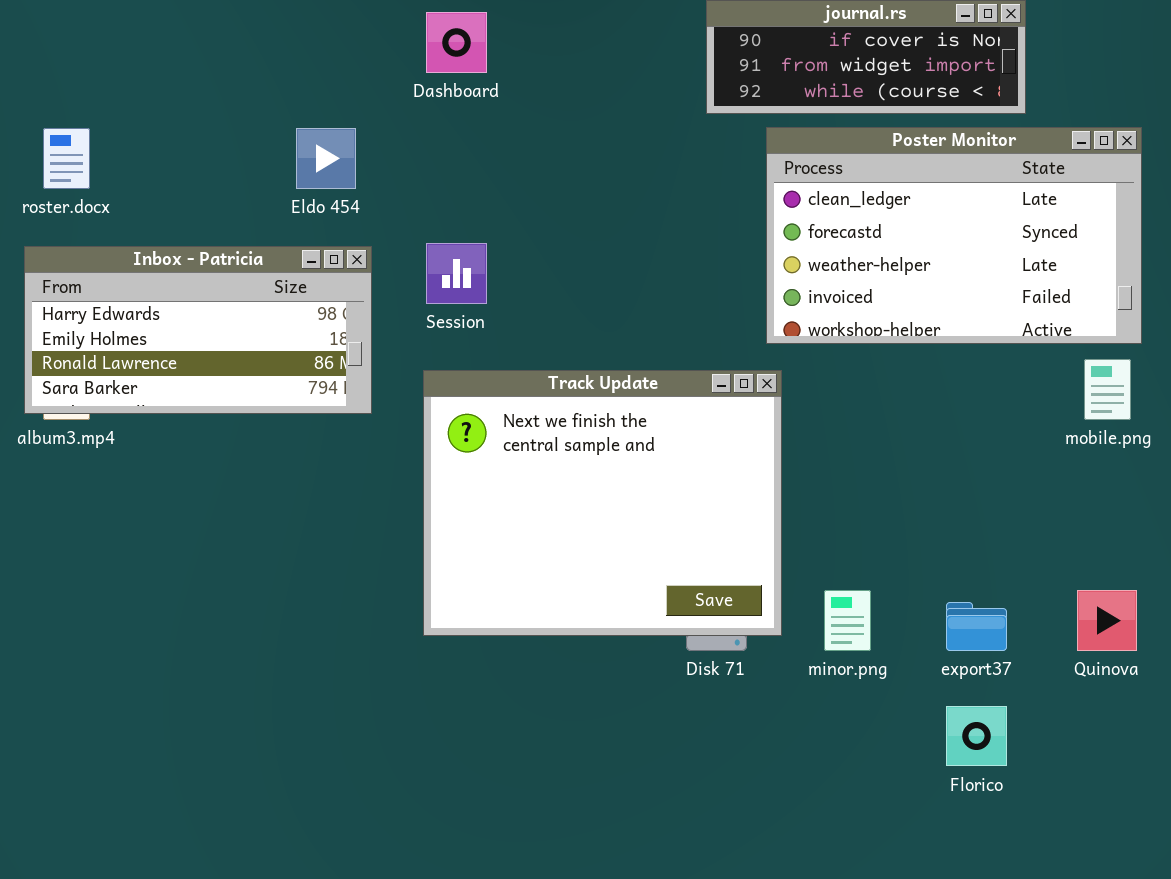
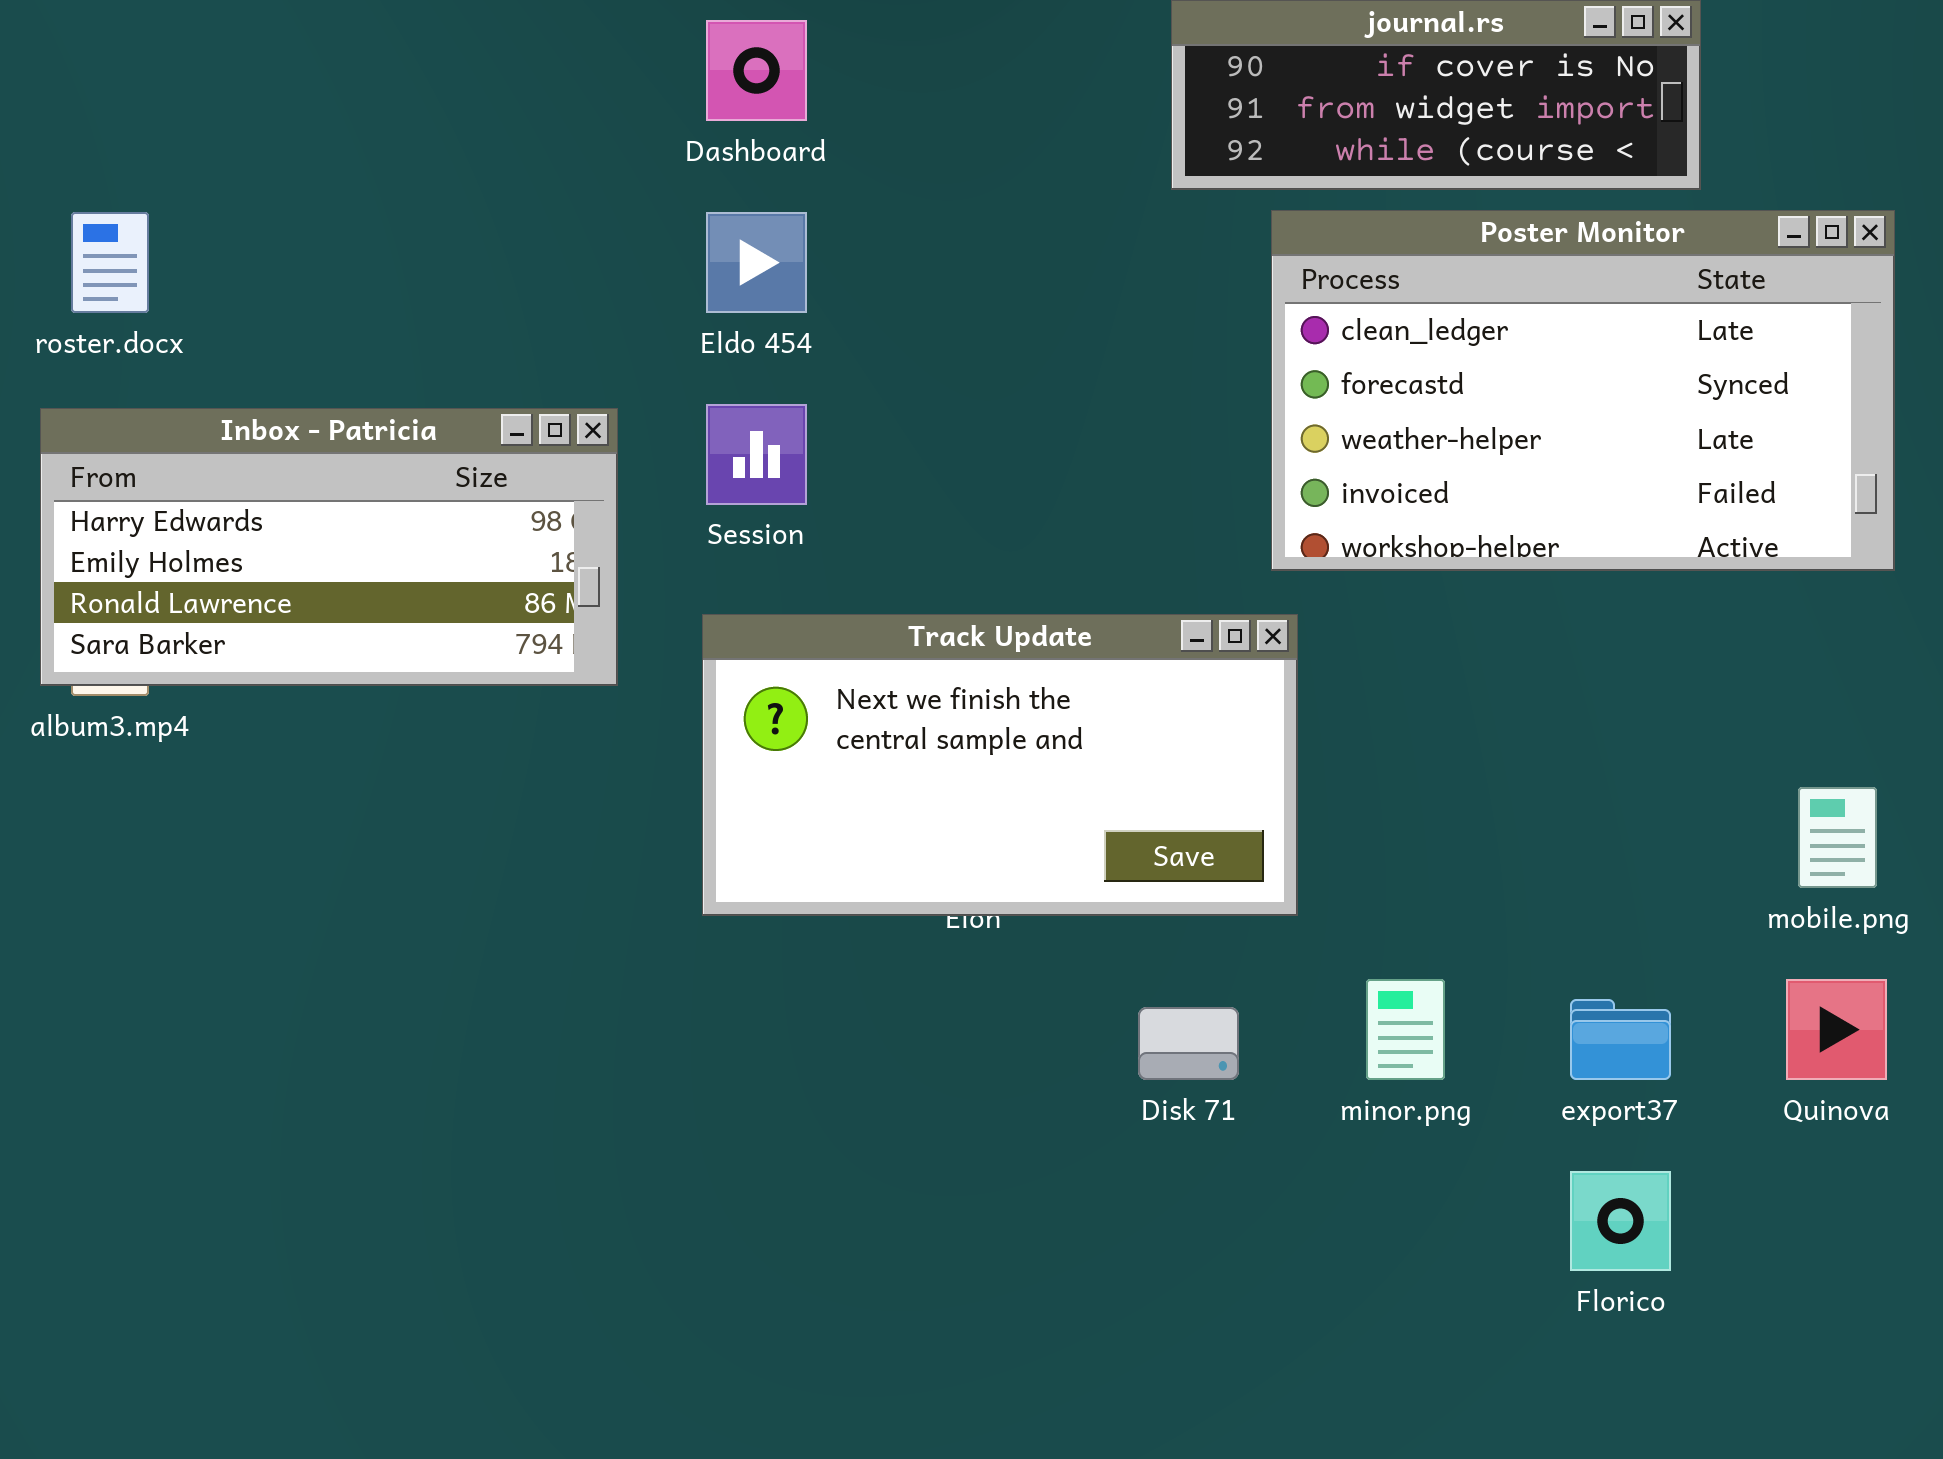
Eldo 454: [296,128,356,189] -> [706,212,807,313], moved
mobile.png: [1084,359,1131,420] -> [1798,787,1877,888], moved
Track Update: [423,370,782,636] -> [702,614,1298,916], resized

